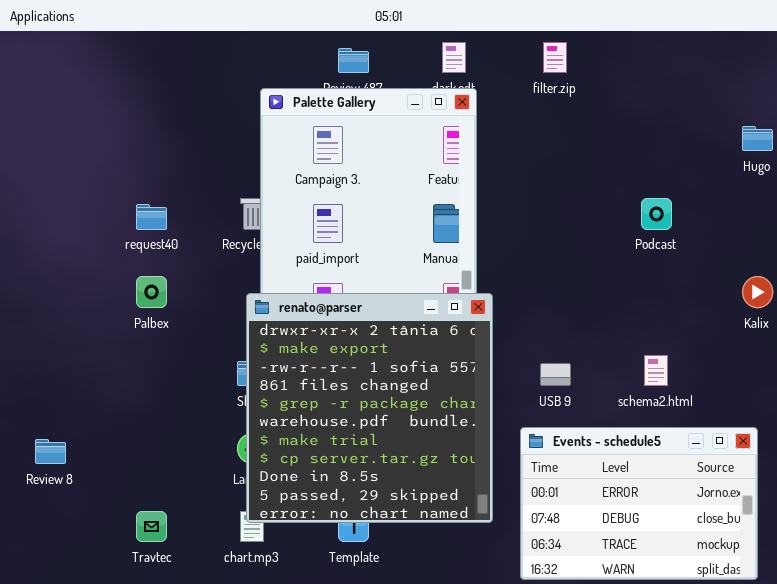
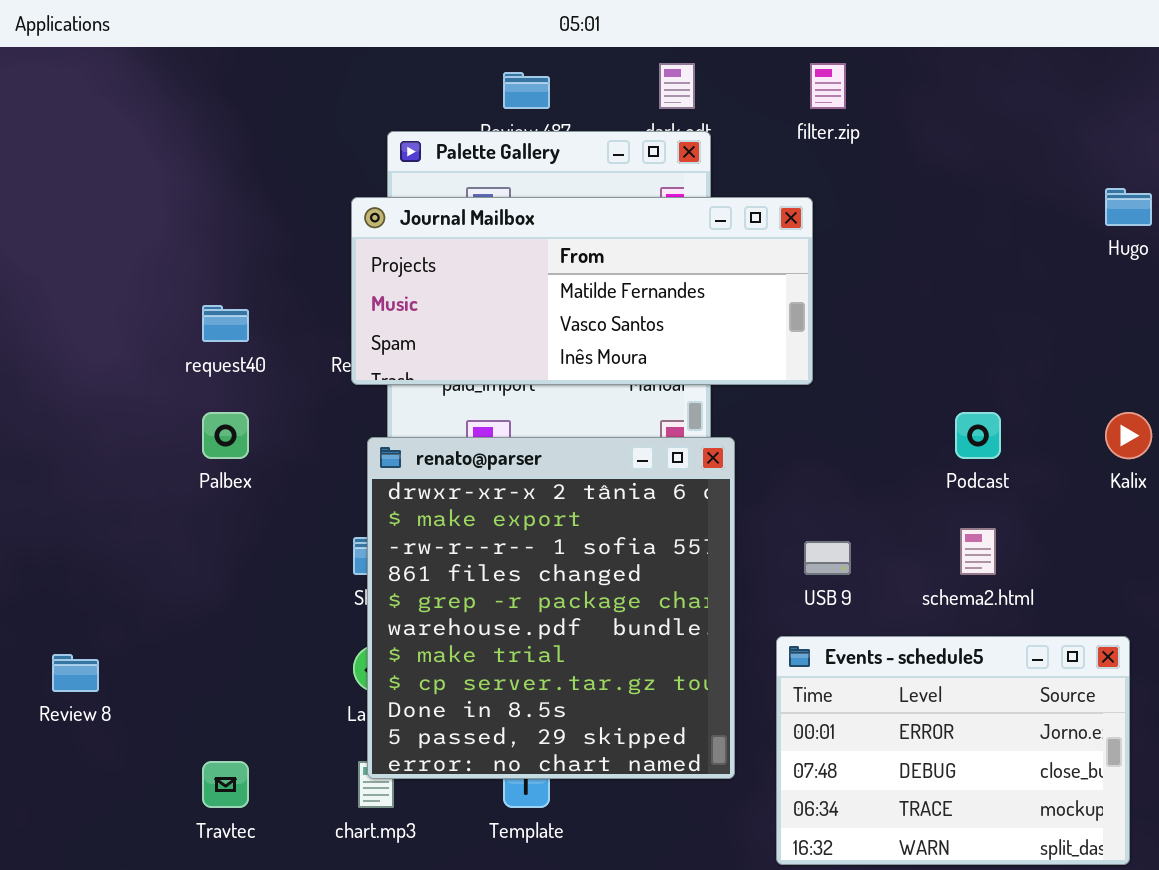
Journal Mailbox: none -> [351,197,813,385], opened
Podcast: [641,198,672,230] -> [955,412,1001,459], moved

